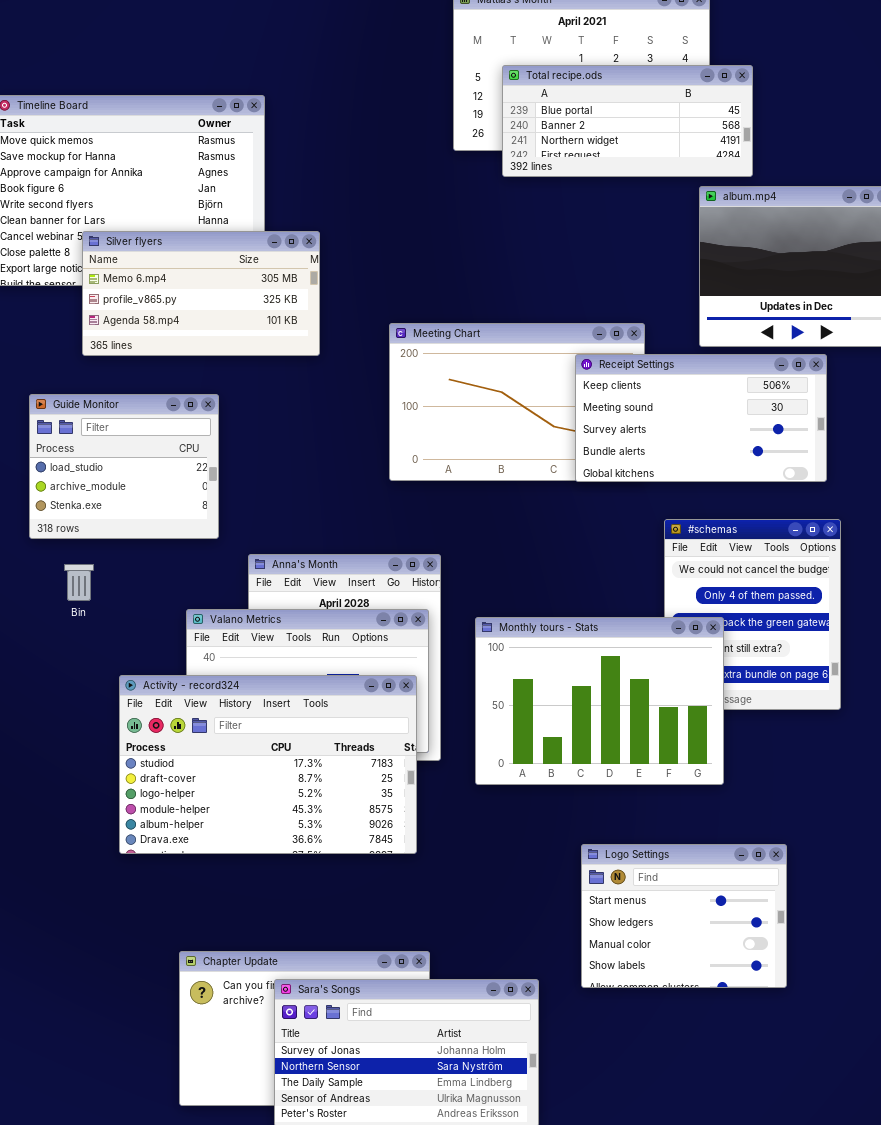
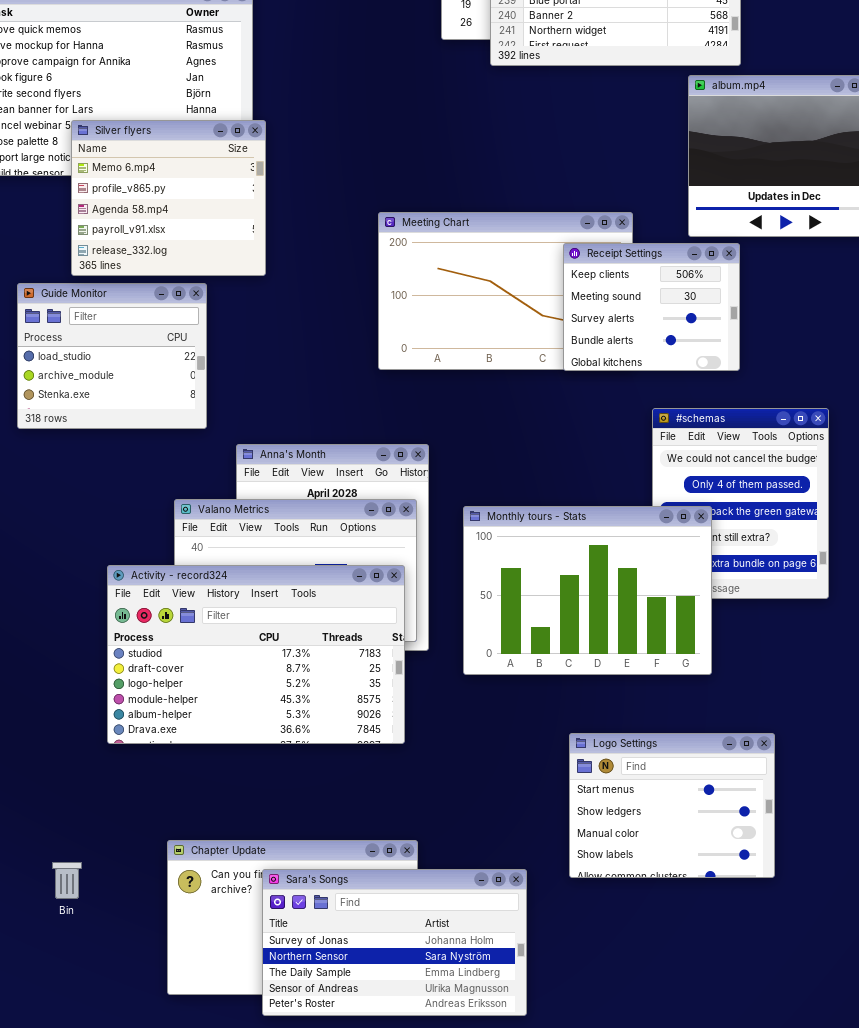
Silver flyers: [82,231,320,356] -> [71,120,266,276], resized
Receipt Settings: [575,354,827,482] -> [563,243,740,371], resized
Bin: [64,564,94,601] -> [52,862,82,899], moved

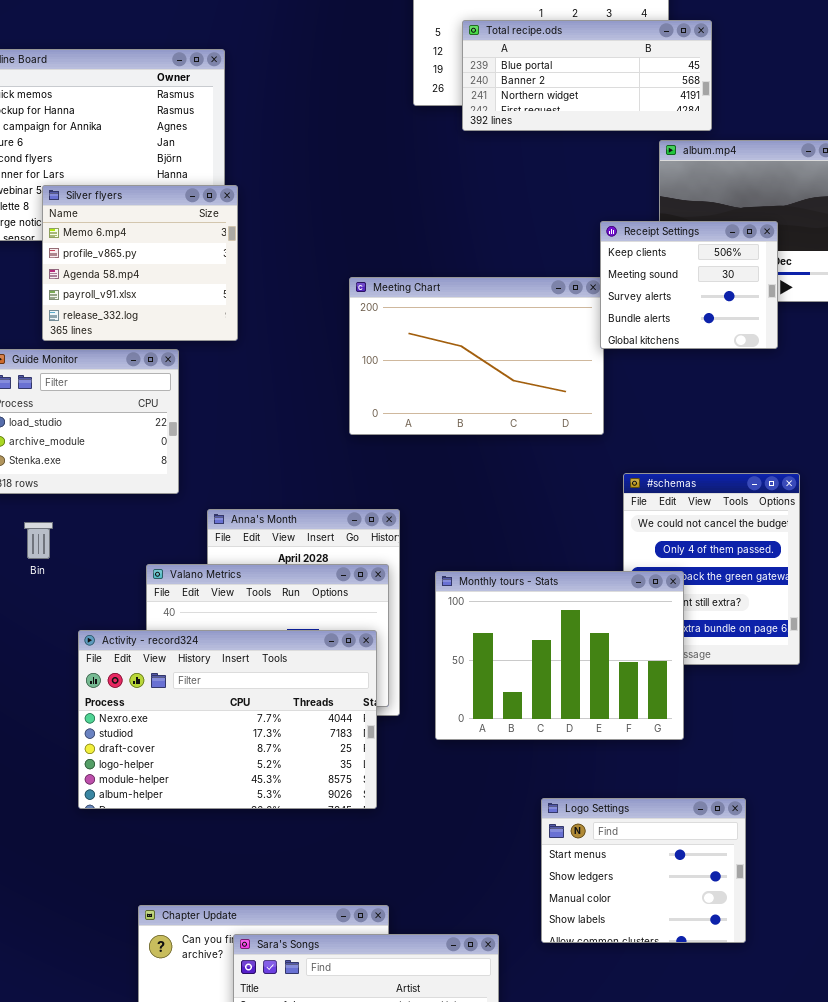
Receipt Settings: [563,243,740,371] -> [600,221,778,349], moved
Activity - record324: [107,565,405,744] -> [78,630,377,809], scrolled up 1 row
Bin: [52,862,82,899] -> [24,522,53,559], moved

